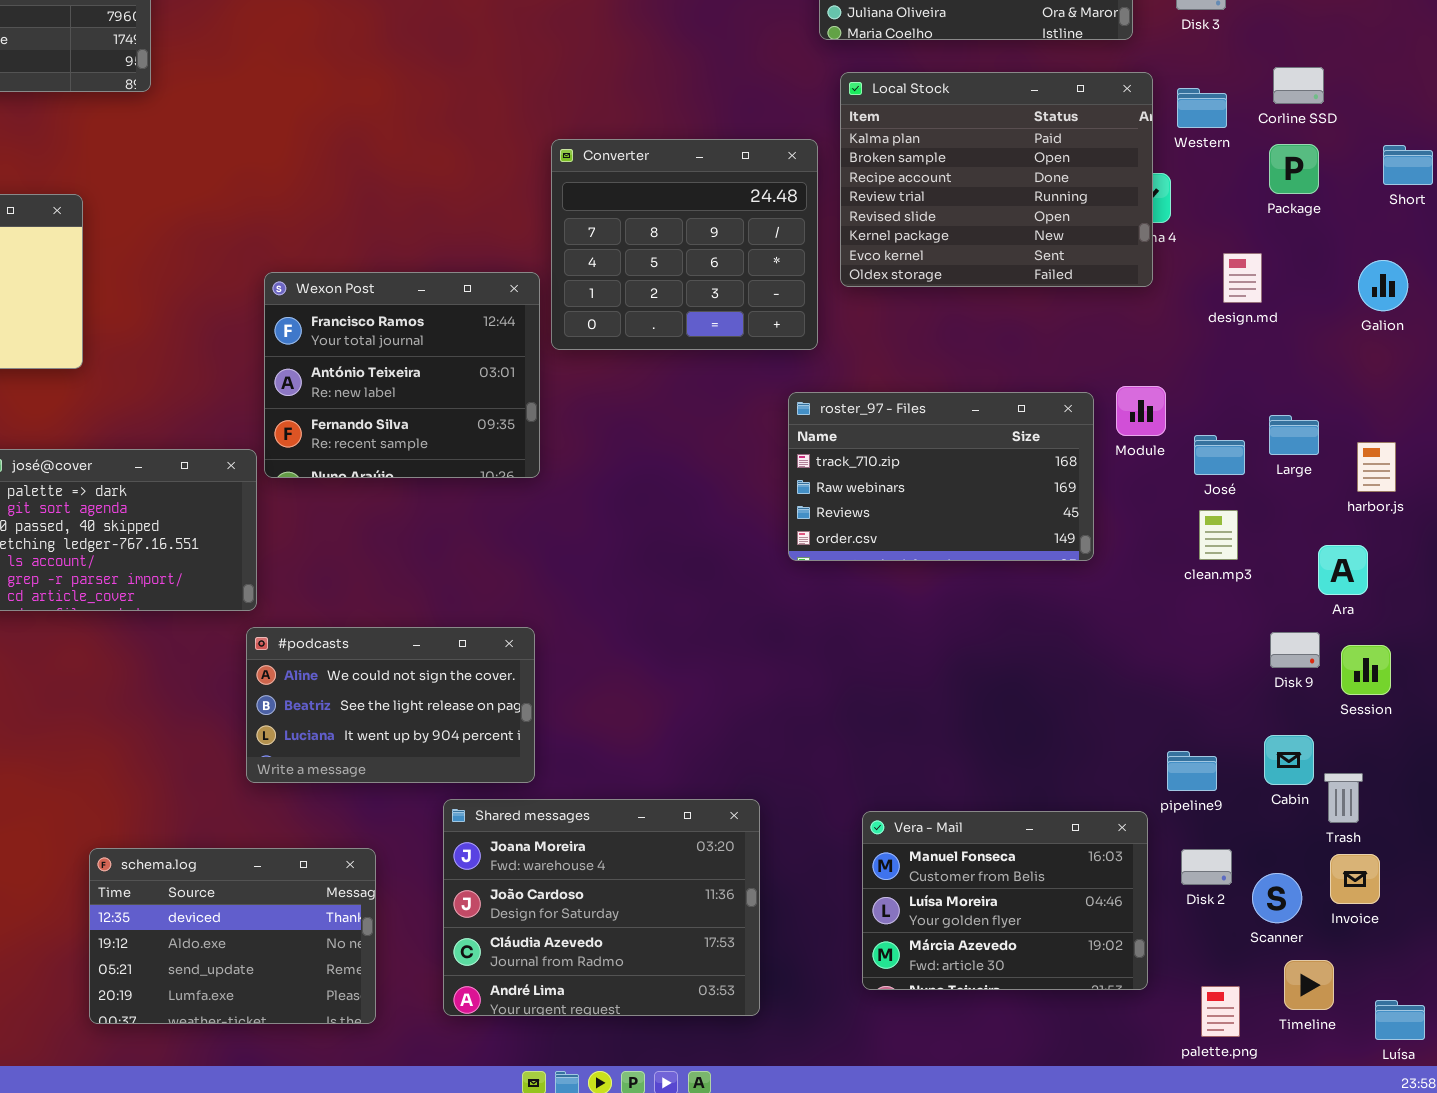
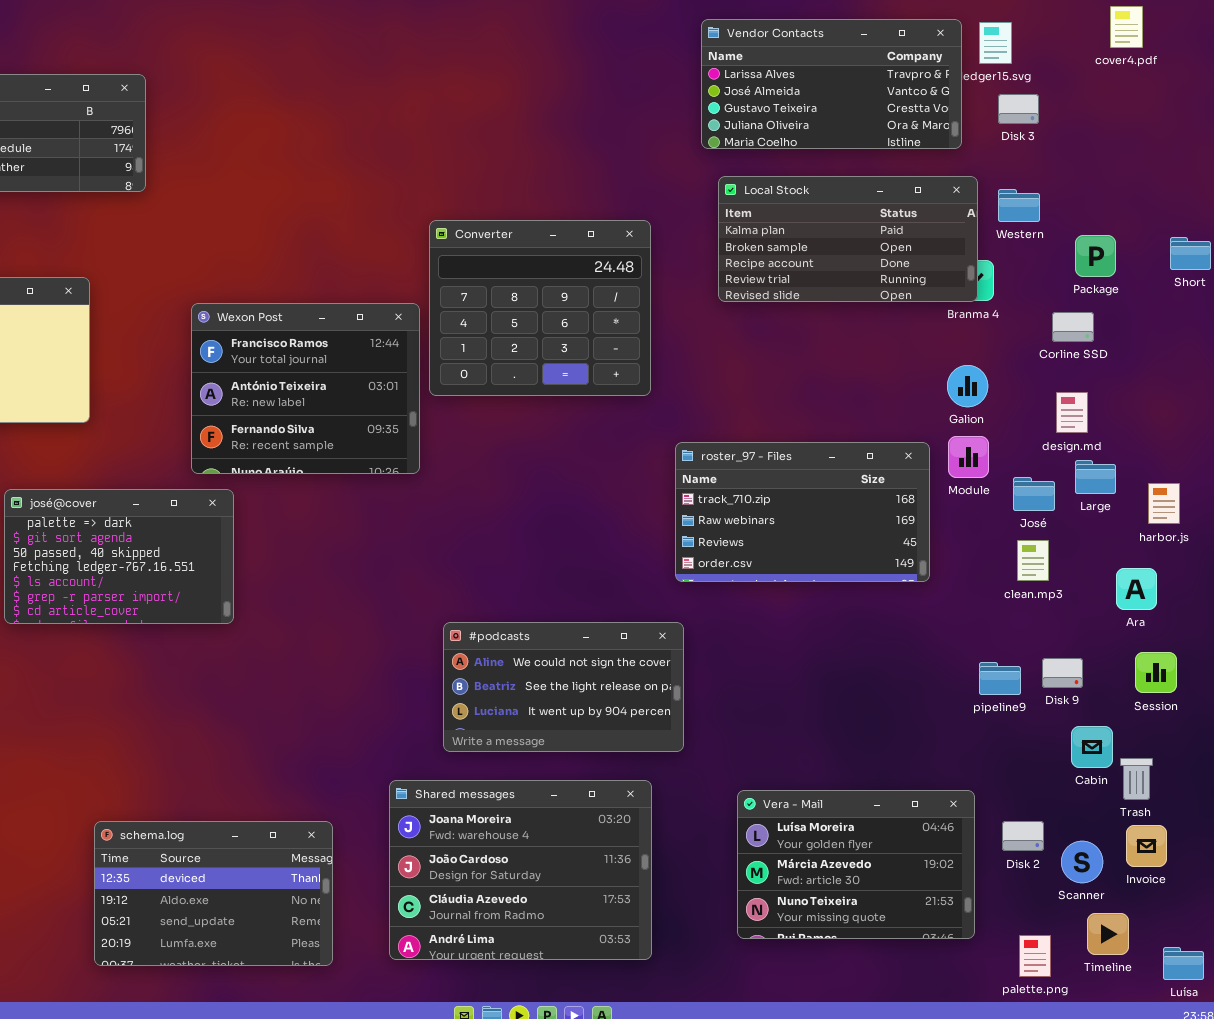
Corline SSD: [1273,67,1324,104] -> [1052,312,1094,342], moved
Local Stock: [840,72,1153,287] -> [718,176,978,302], resized
Converter: [551,139,818,350] -> [429,220,651,396], moved
design.md: [1223,253,1262,303] -> [1056,392,1088,433], moved
Galion: [1358,260,1408,311] -> [947,365,988,407], moved
Wexon Post: [264,272,540,478] -> [191,303,420,474], moved
#podcasts: [246,627,535,783] -> [443,622,684,752], moved
Disk 9: [1270,632,1320,668] -> [1042,658,1083,688], moved
pipeline9: [1167,751,1217,791] -> [979,662,1021,695], moved
Vera - Mail: [862,811,1148,990] -> [737,790,975,939], scrolled down 1 row

